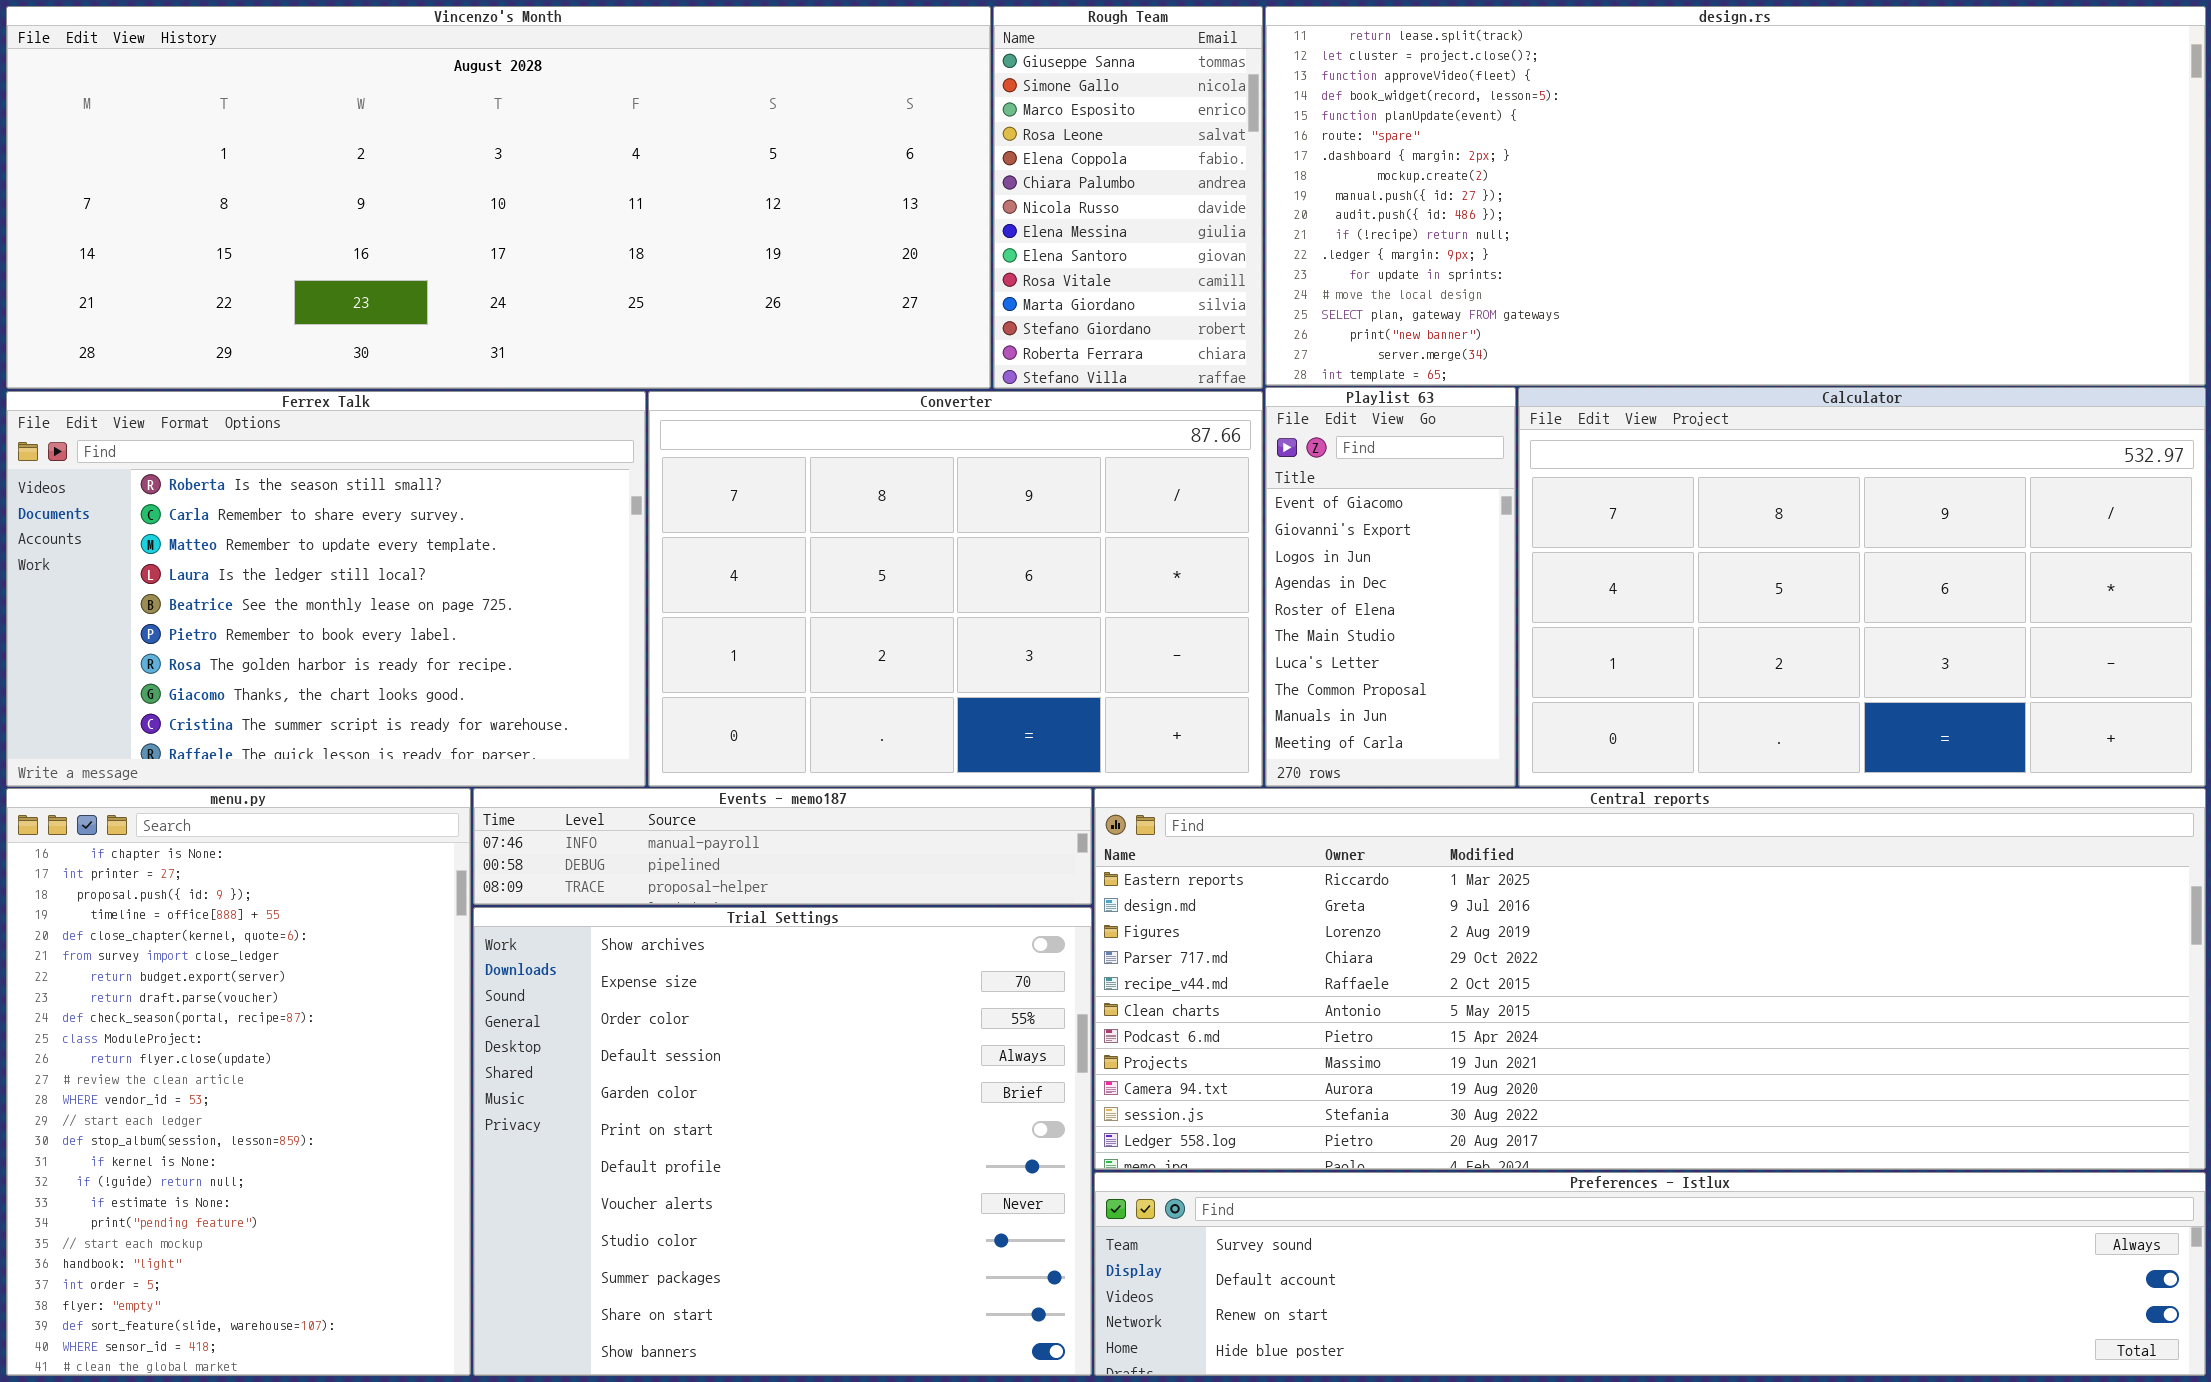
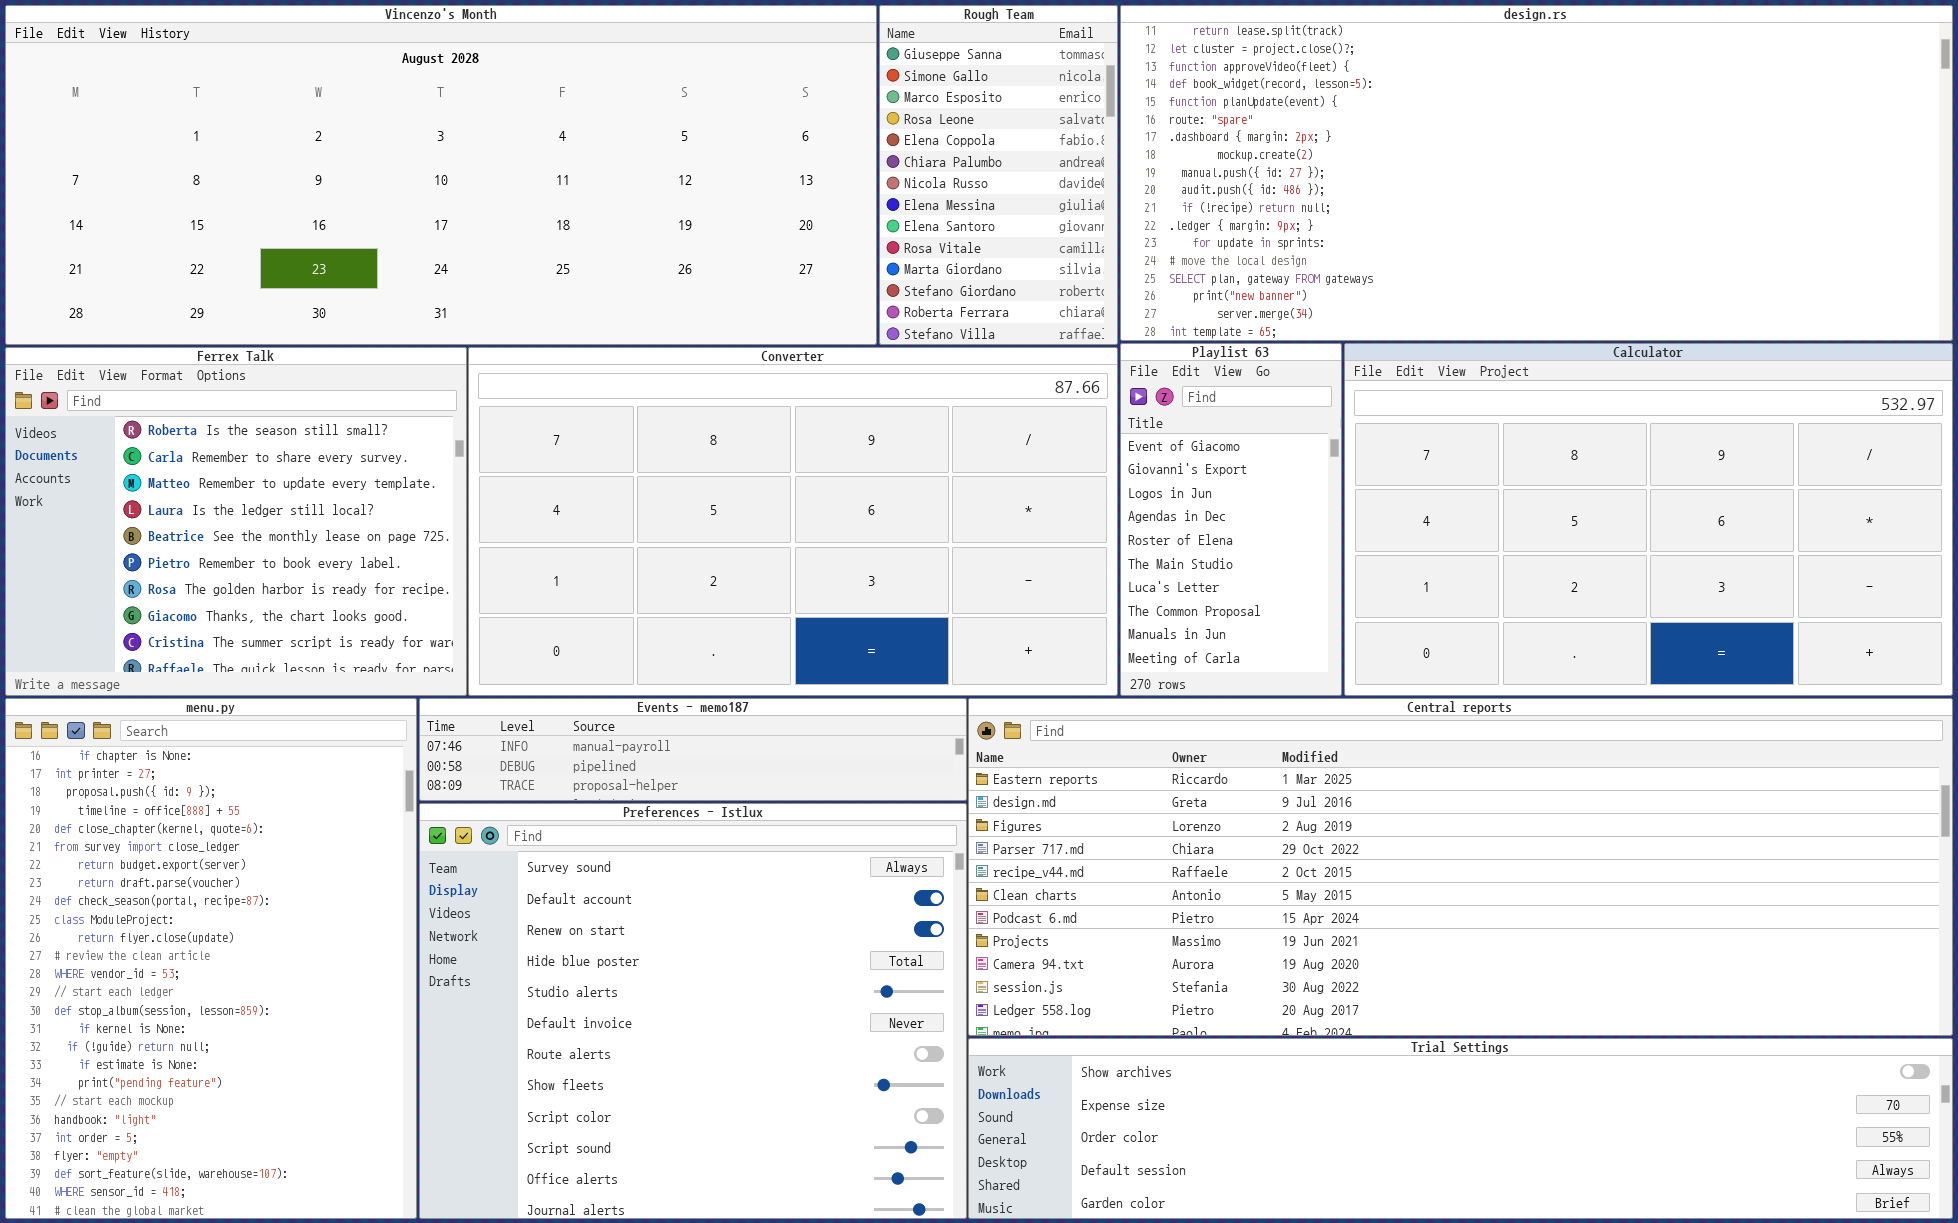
Ferrex Talk: [6,391,646,787] -> [5,347,467,696], resized
Converter: [648,391,1263,787] -> [468,347,1118,696], resized
Trial Settings: [473,907,1092,1376] -> [968,1038,1953,1219], moved, resized
Preferences - Istlux: [1094,1172,2206,1376] -> [419,803,967,1219], moved, resized

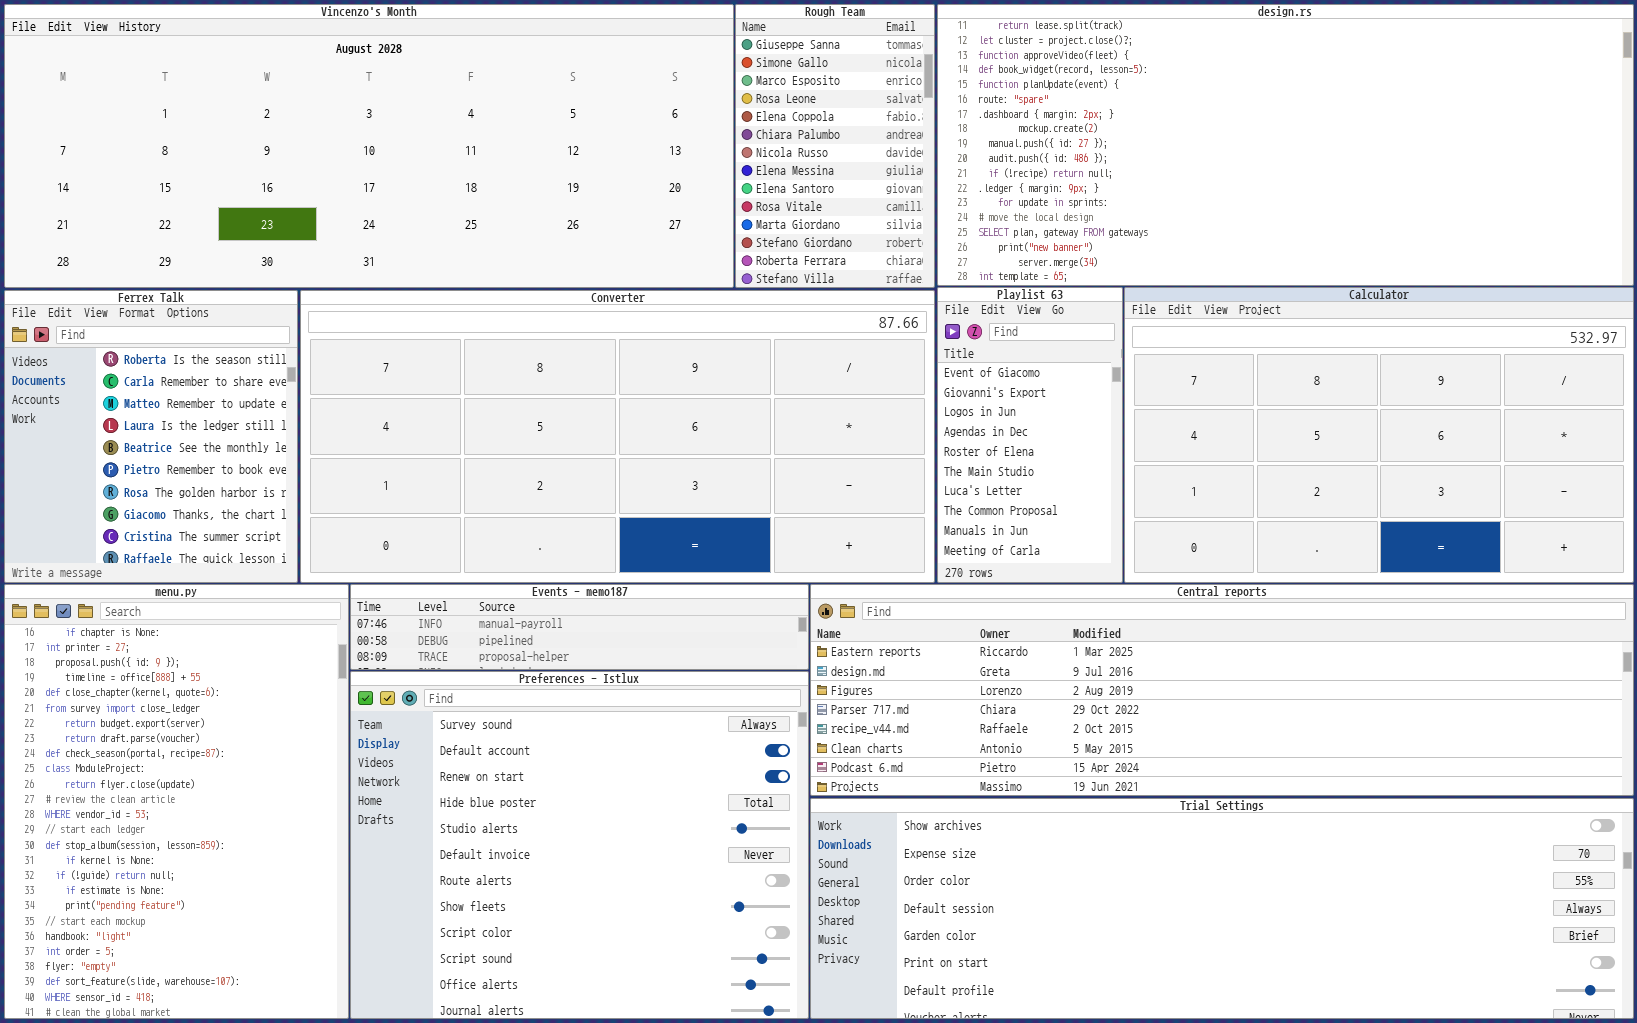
Ferrex Talk: [5,347,467,696] -> [4,290,298,583], resized
Converter: [468,347,1118,696] -> [300,290,935,583], resized
Central reports: [968,698,1953,1036] -> [810,584,1634,796], resized
Trial Settings: [968,1038,1953,1219] -> [810,798,1634,1019], resized

